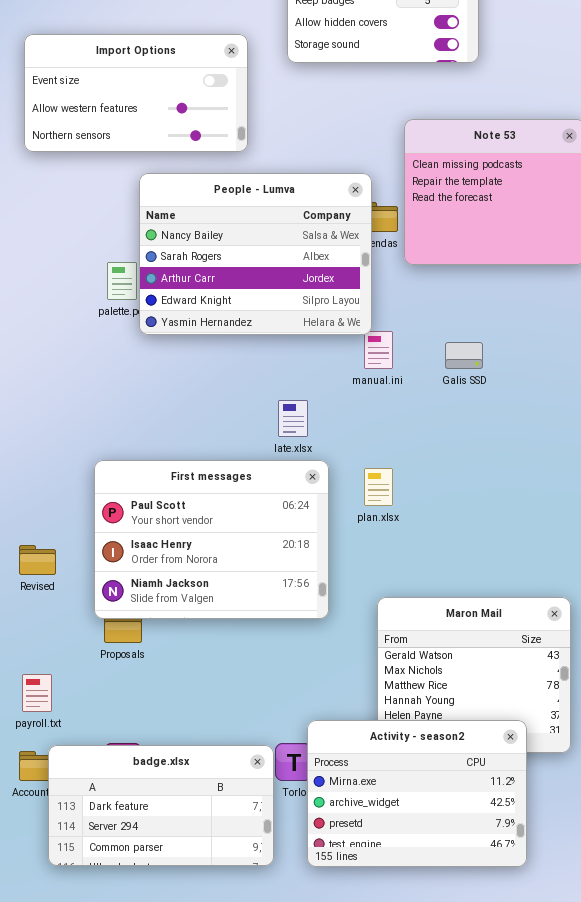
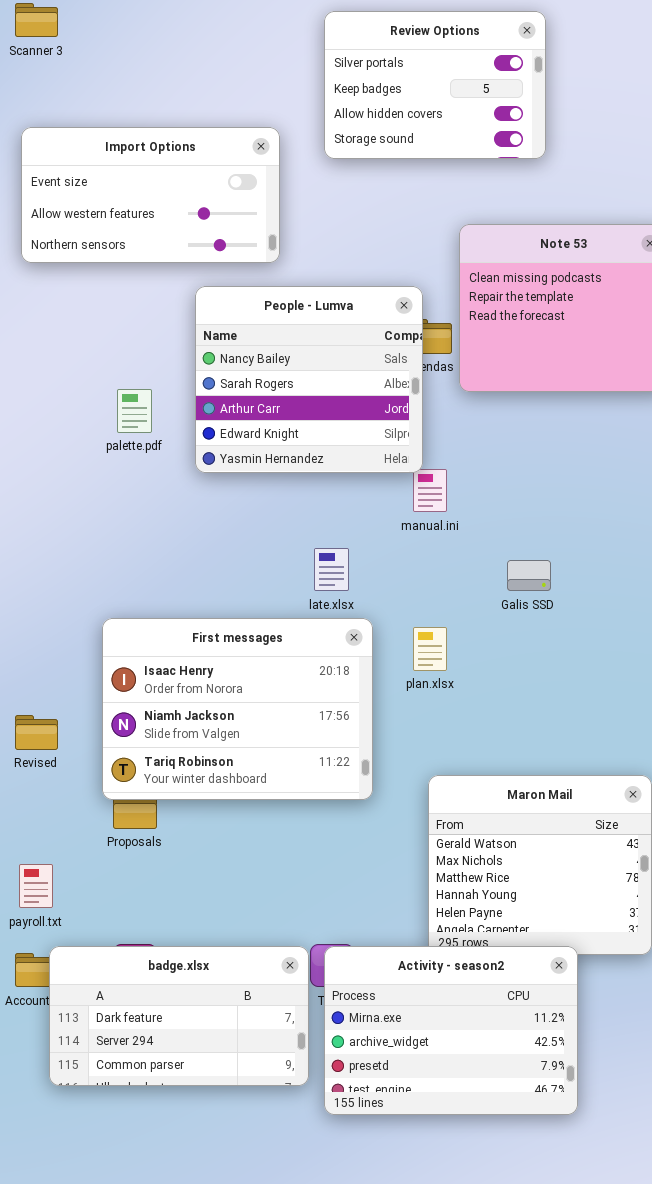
People - Lumva: [139,173,372,335] -> [195,286,423,473], resized
Galis SSD: [445,342,483,369] -> [507,560,551,591], moved
First messages: [94,460,329,619] -> [102,618,373,800], scrolled down 1 row
Activity - season2: [307,720,527,867] -> [324,946,578,1115], moved

